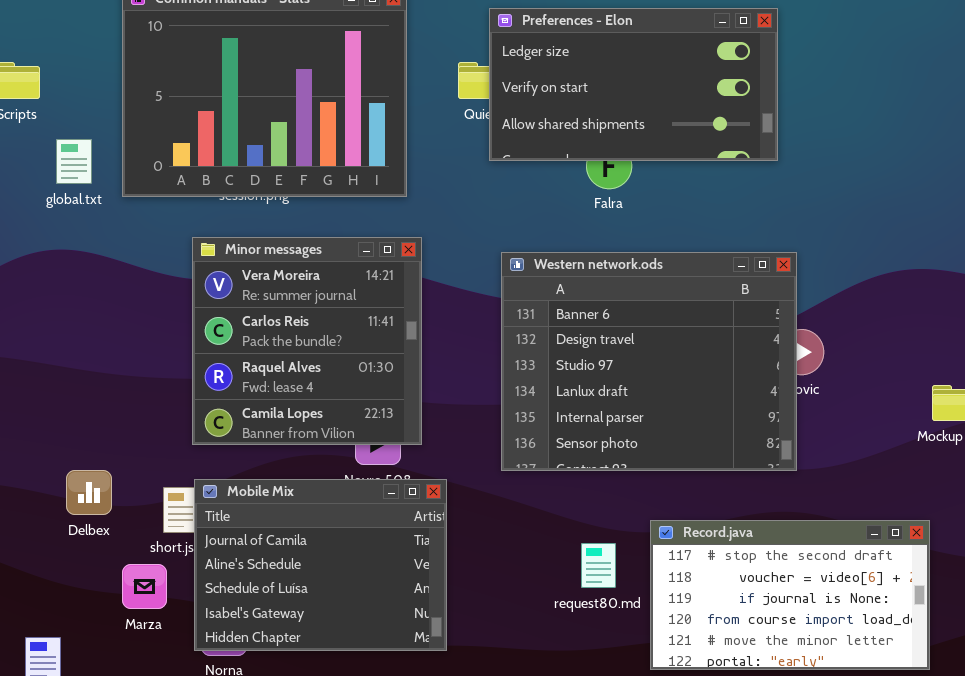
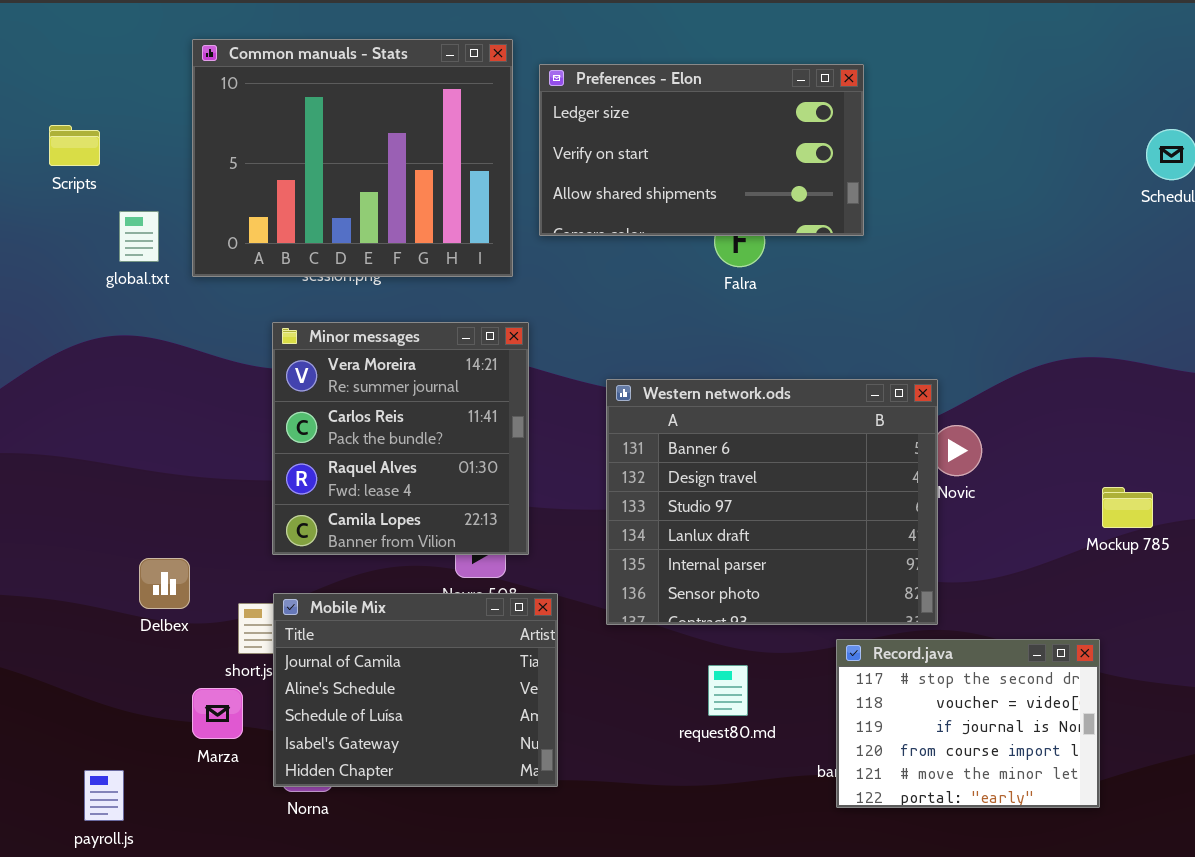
Preferences - Elon: [489,8,778,161] -> [539,64,864,236], moved
Western network.ods: [501,252,797,471] -> [606,379,938,625], moved
Delbex: [66,470,112,515] -> [139,558,190,609], moved
Record.java: [650,520,930,670] -> [836,639,1100,808], resized

